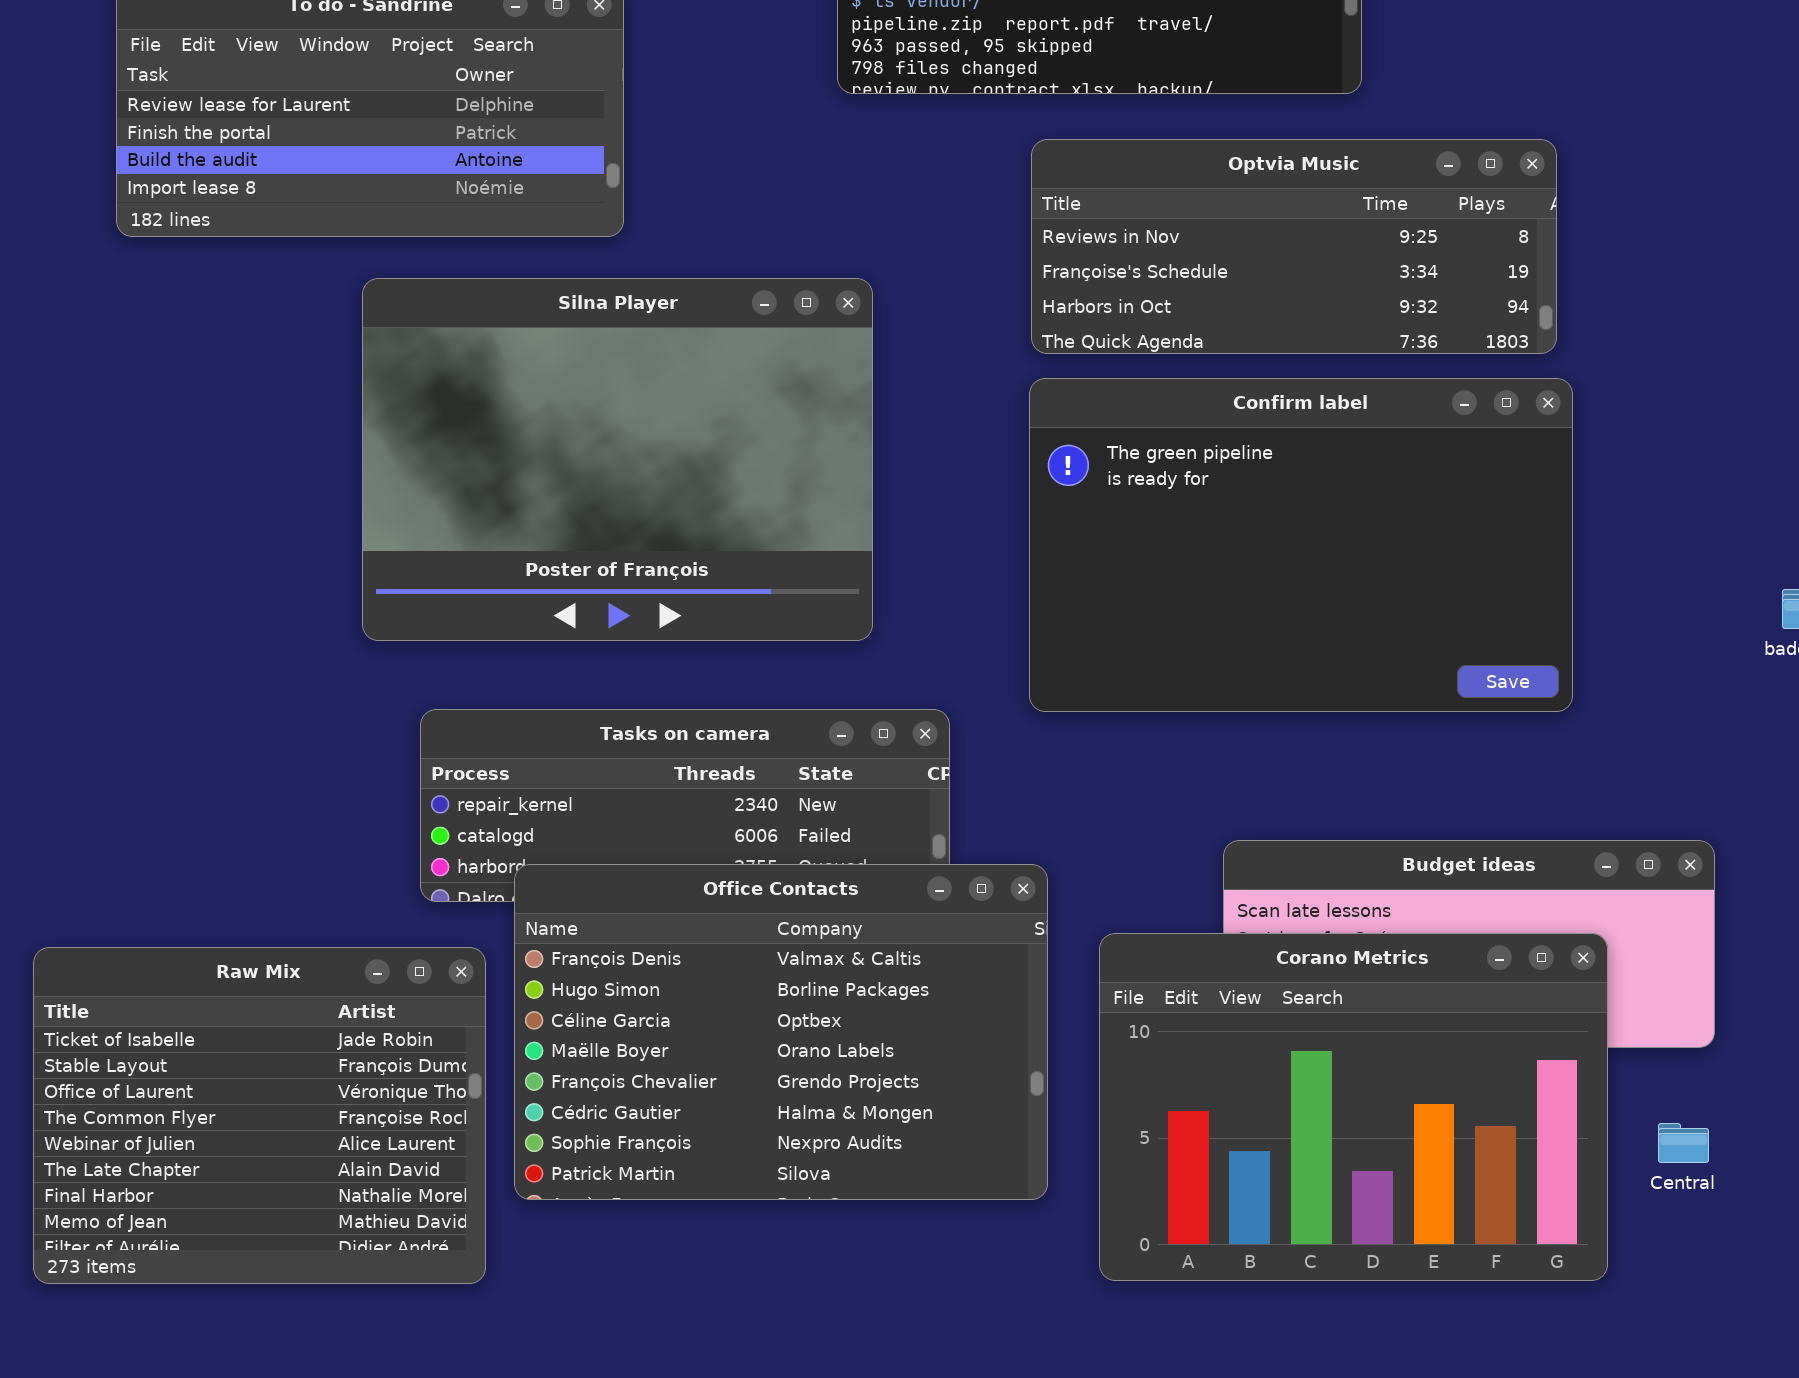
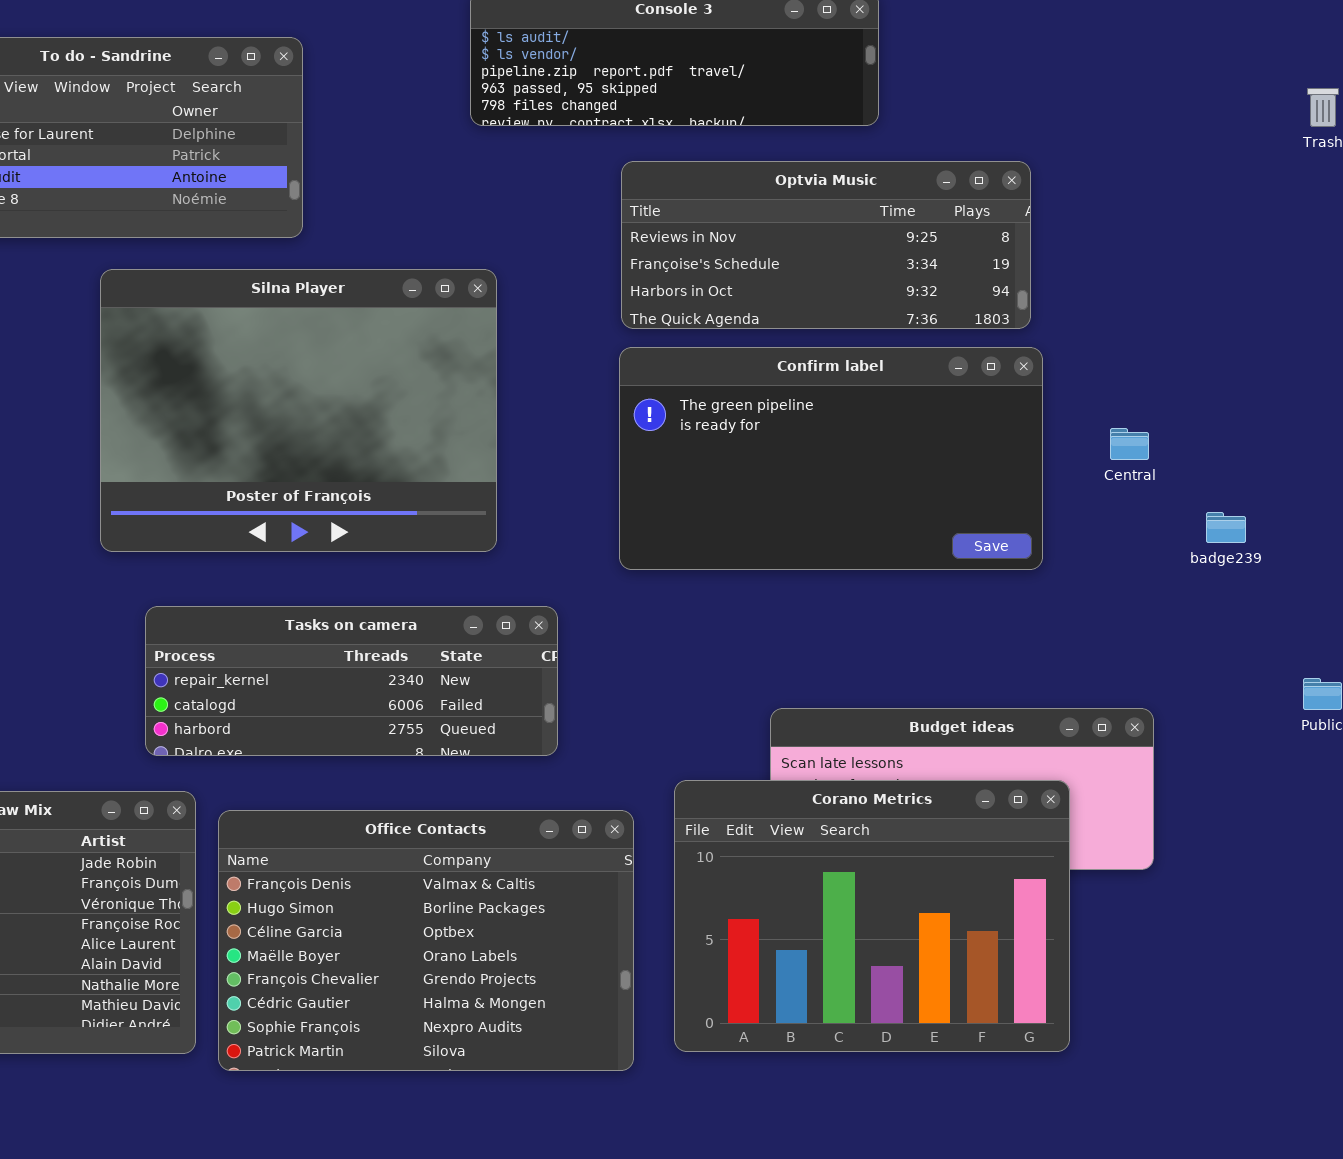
Confirm label: [1029,378,1573,712] -> [619,347,1043,570], resized
Office Contacts: [514,864,1048,1200] -> [218,810,634,1071], moved
Central: [1658,1123,1709,1163] -> [1110,428,1149,460], moved

